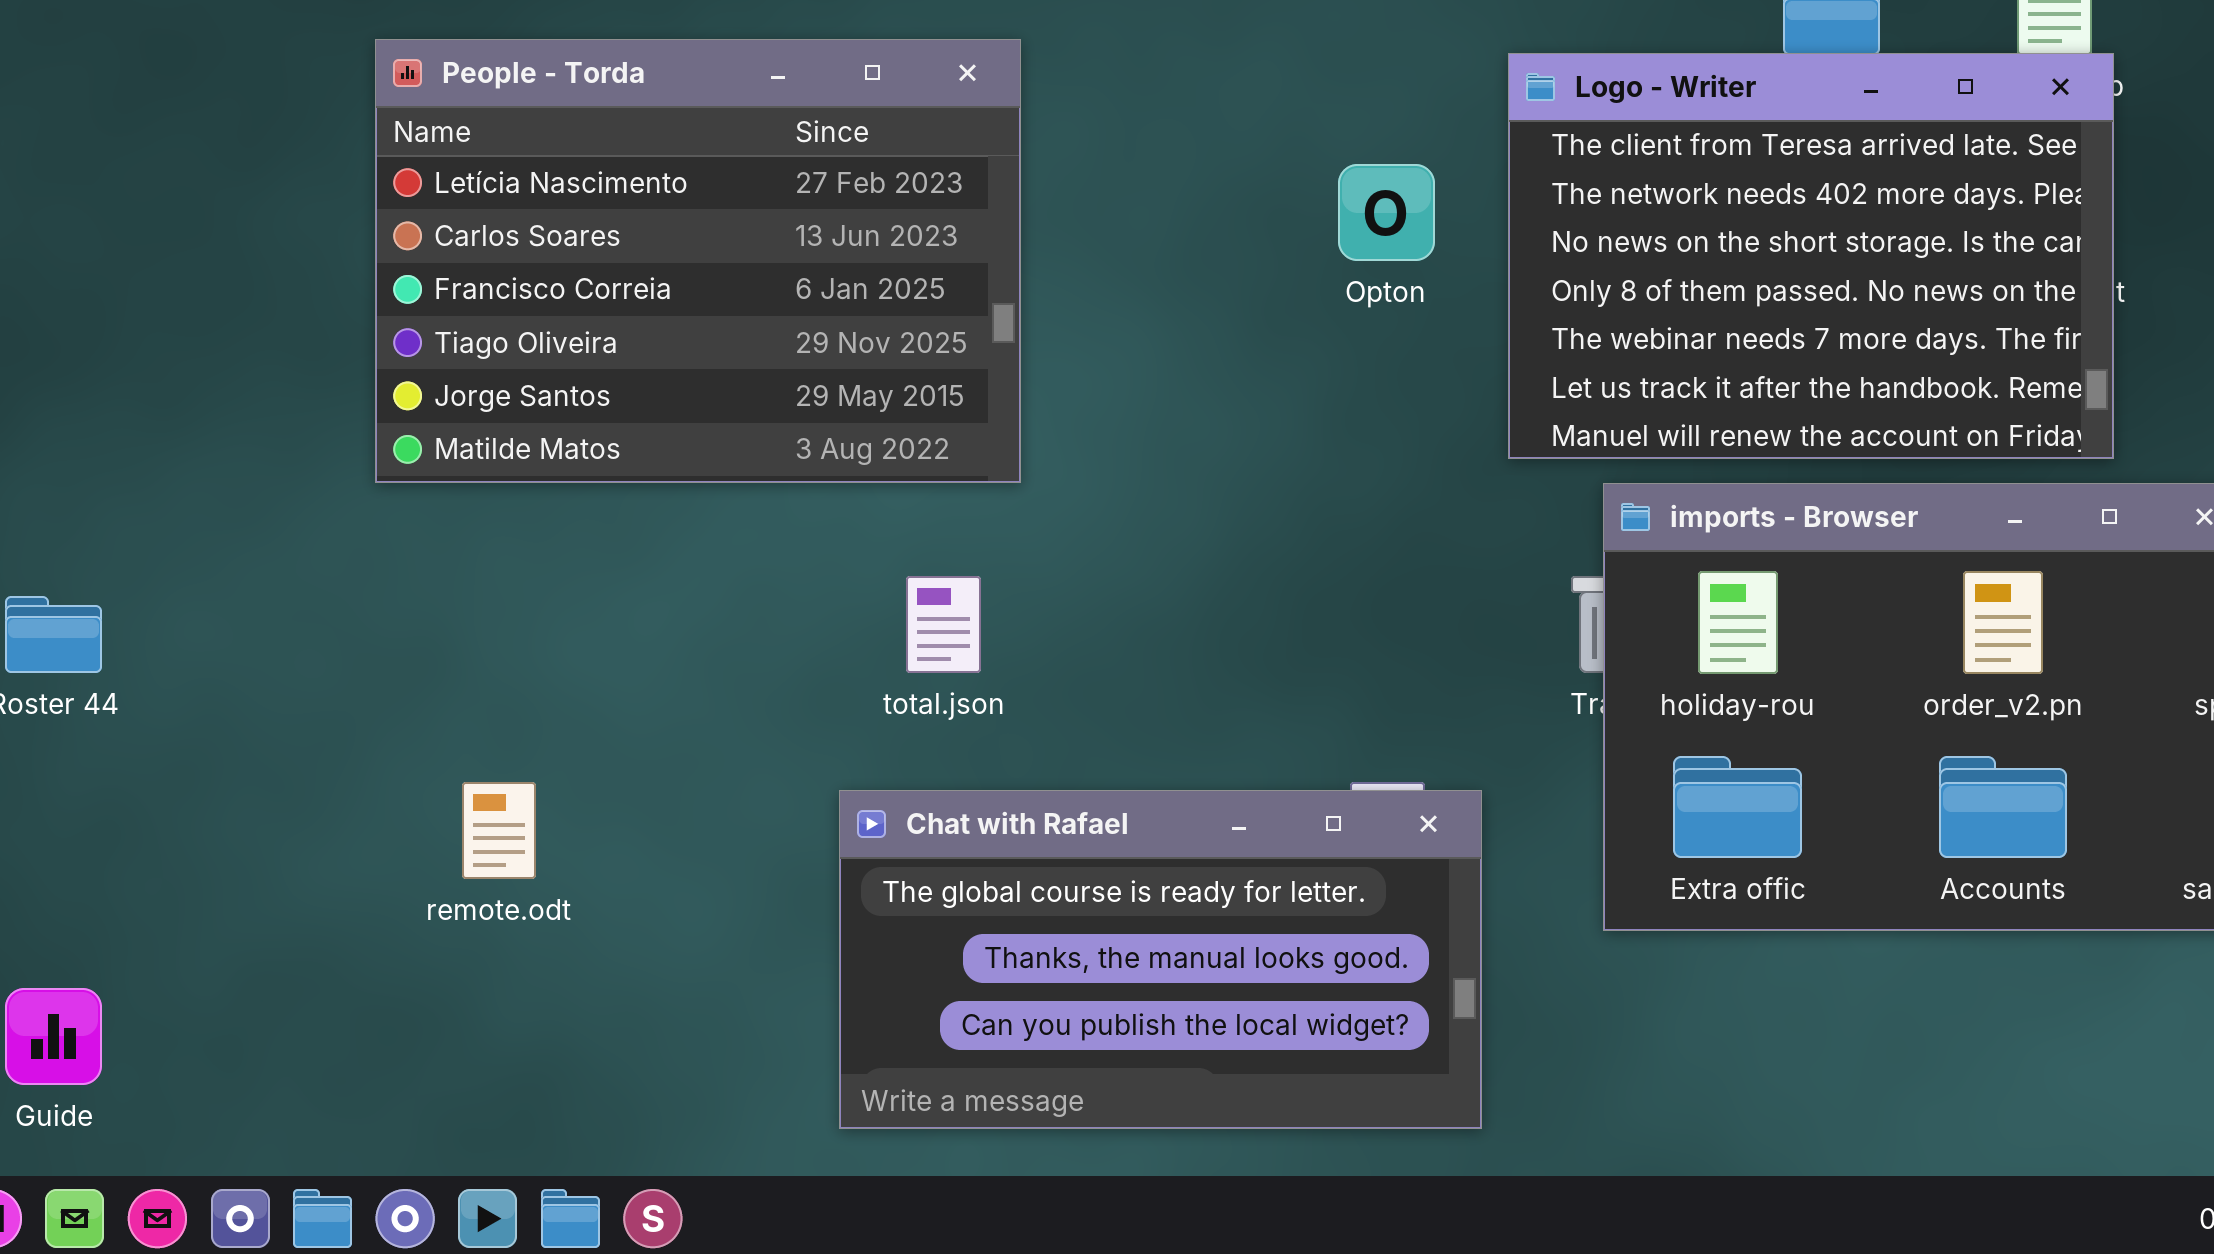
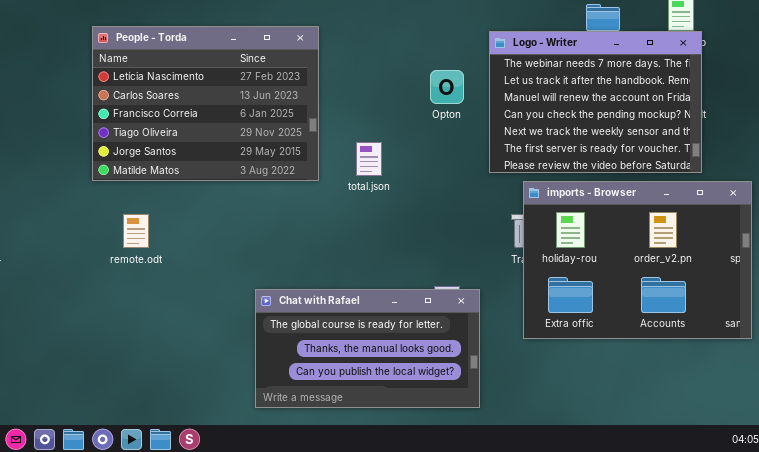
Logo - Writer: [1508,53,2114,459] -> [489,31,702,173], scrolled down 4 rows
total.json: [906,576,981,673] -> [356,142,382,176], moved
remote.odt: [462,782,536,879] -> [123,214,149,248], moved

